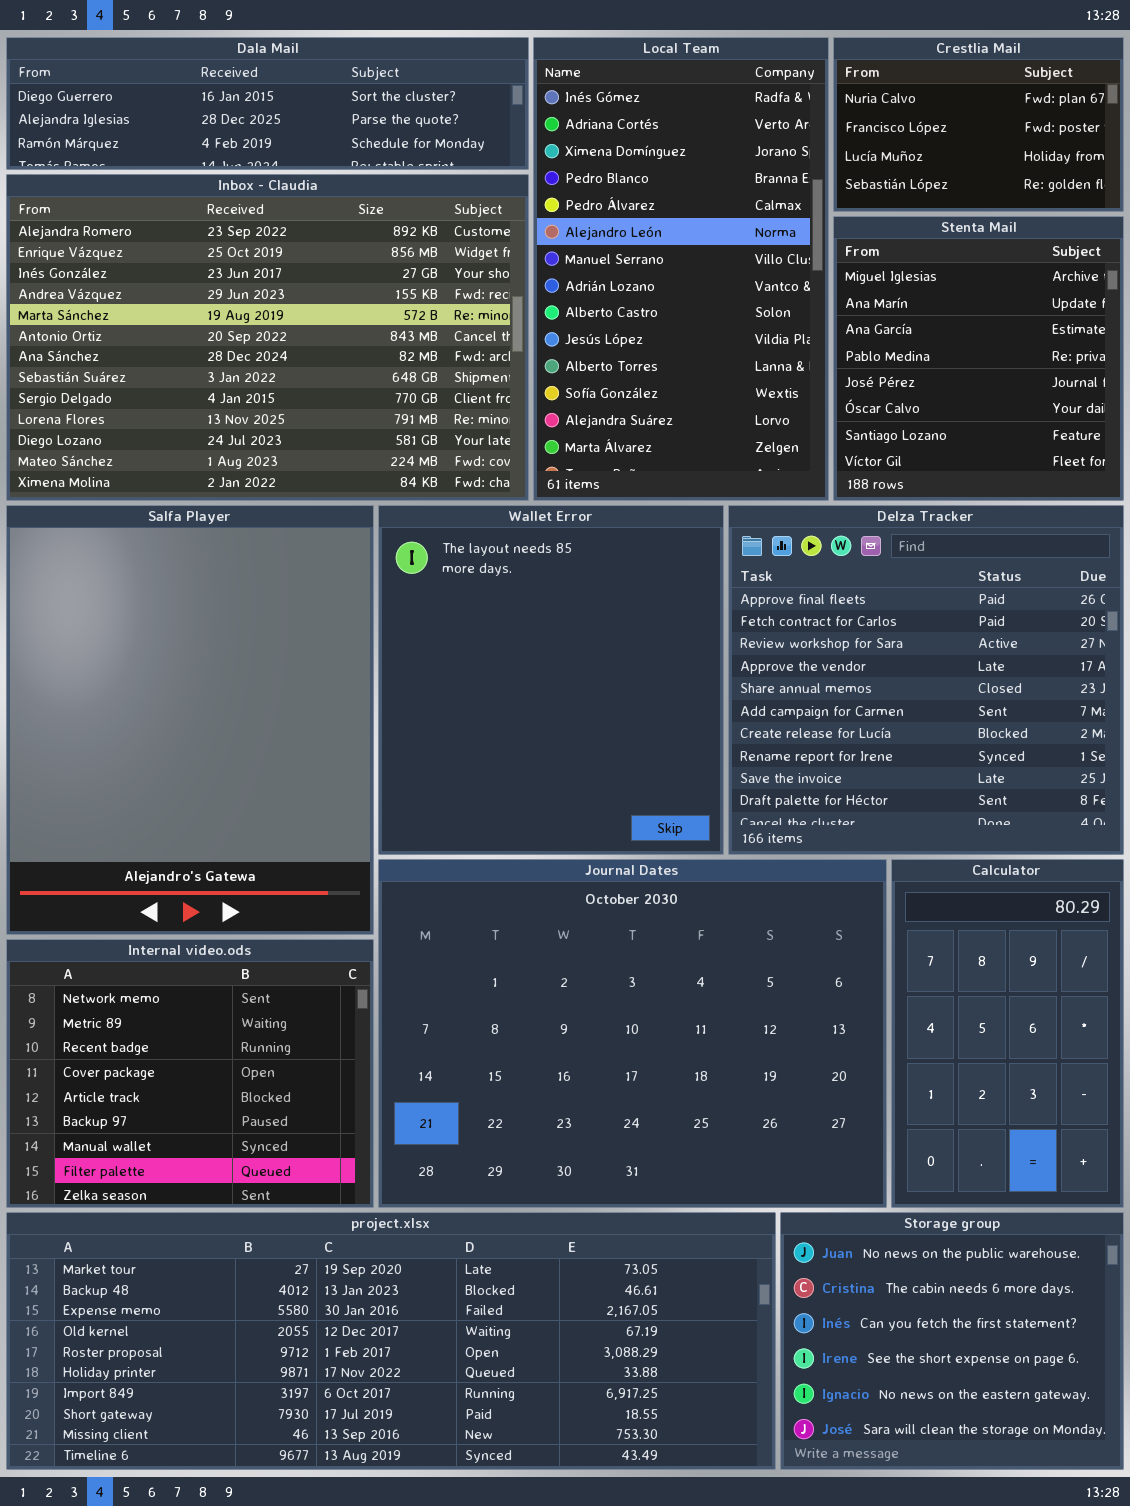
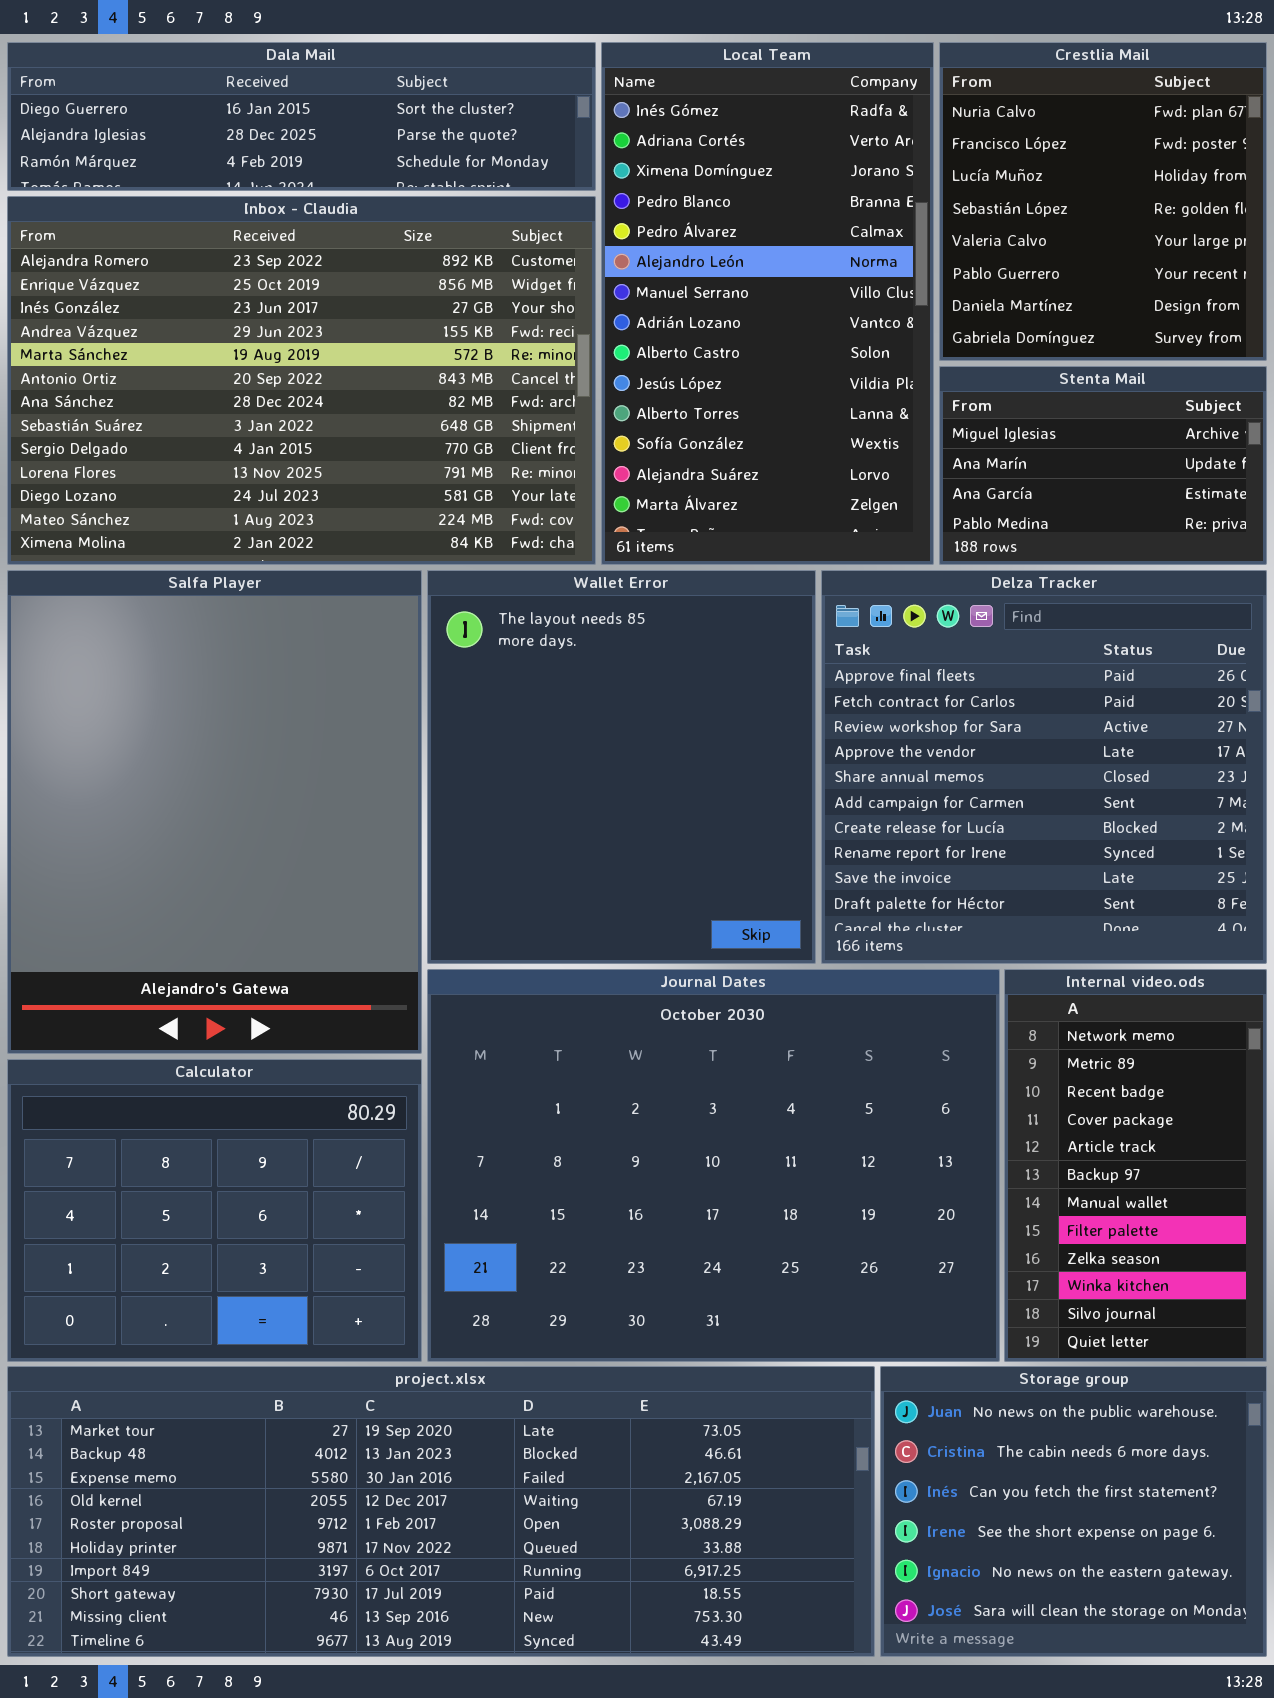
Crestlia Mail: [833,37,1124,212] -> [939,42,1267,361], resized
Stenta Mail: [833,216,1124,501] -> [939,366,1267,565], resized
Calculator: [891,859,1124,1208] -> [7,1059,422,1362], moved, resized
Internal video.ods: [6,939,374,1208] -> [1004,969,1267,1362], moved, resized

